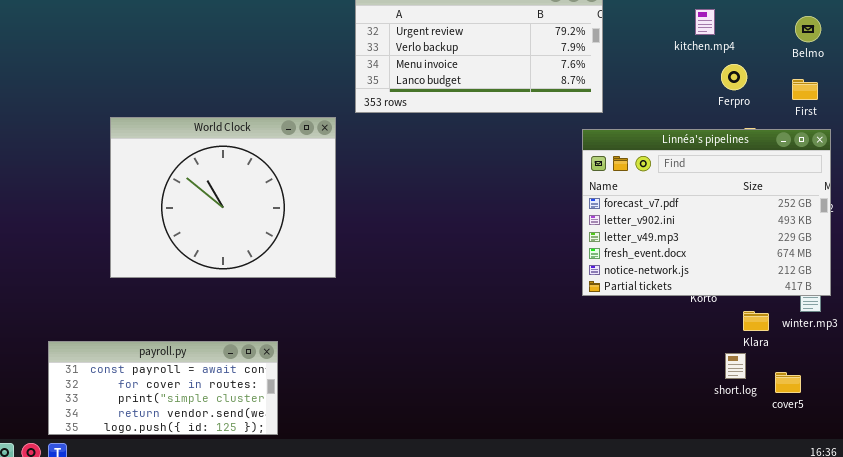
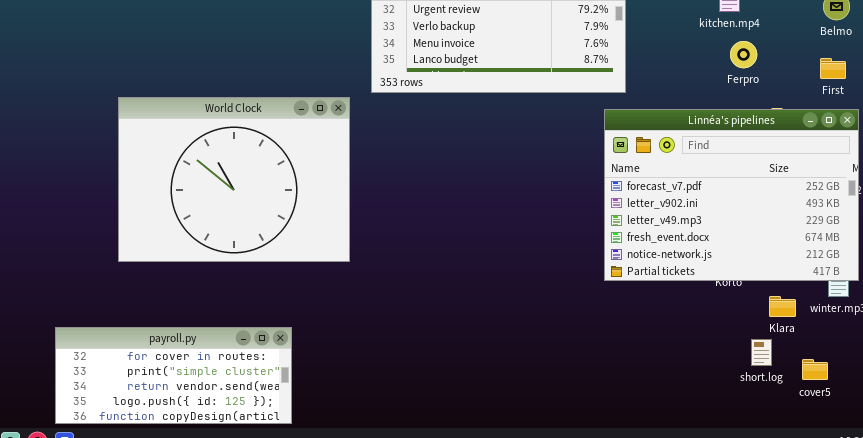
Ferpro: [721,64,747,90] -> [730,41,757,68], moved
payroll.py: [48,341,278,435] -> [55,327,292,424], scrolled down 1 row

